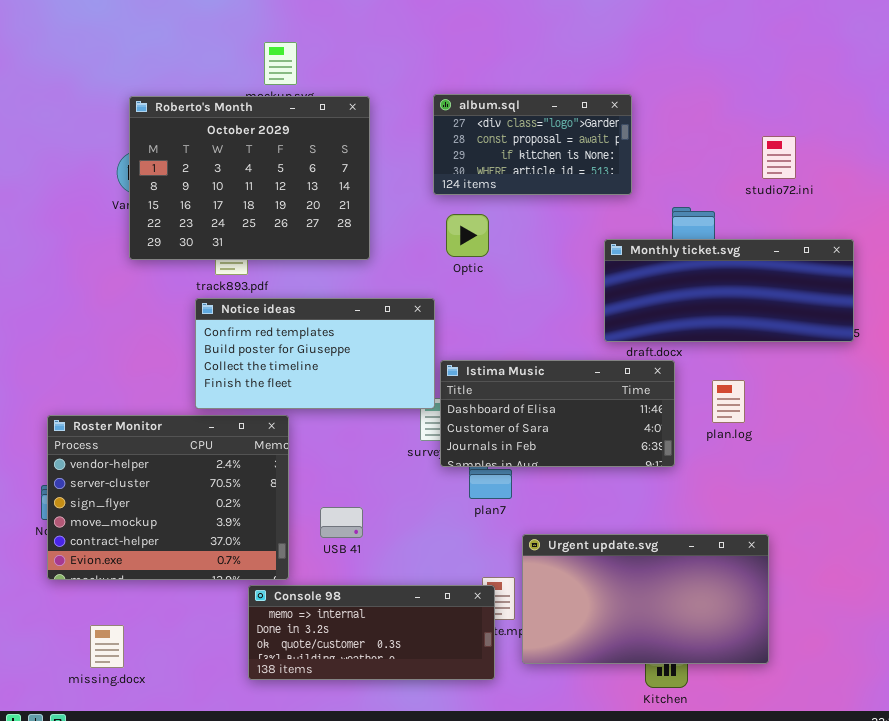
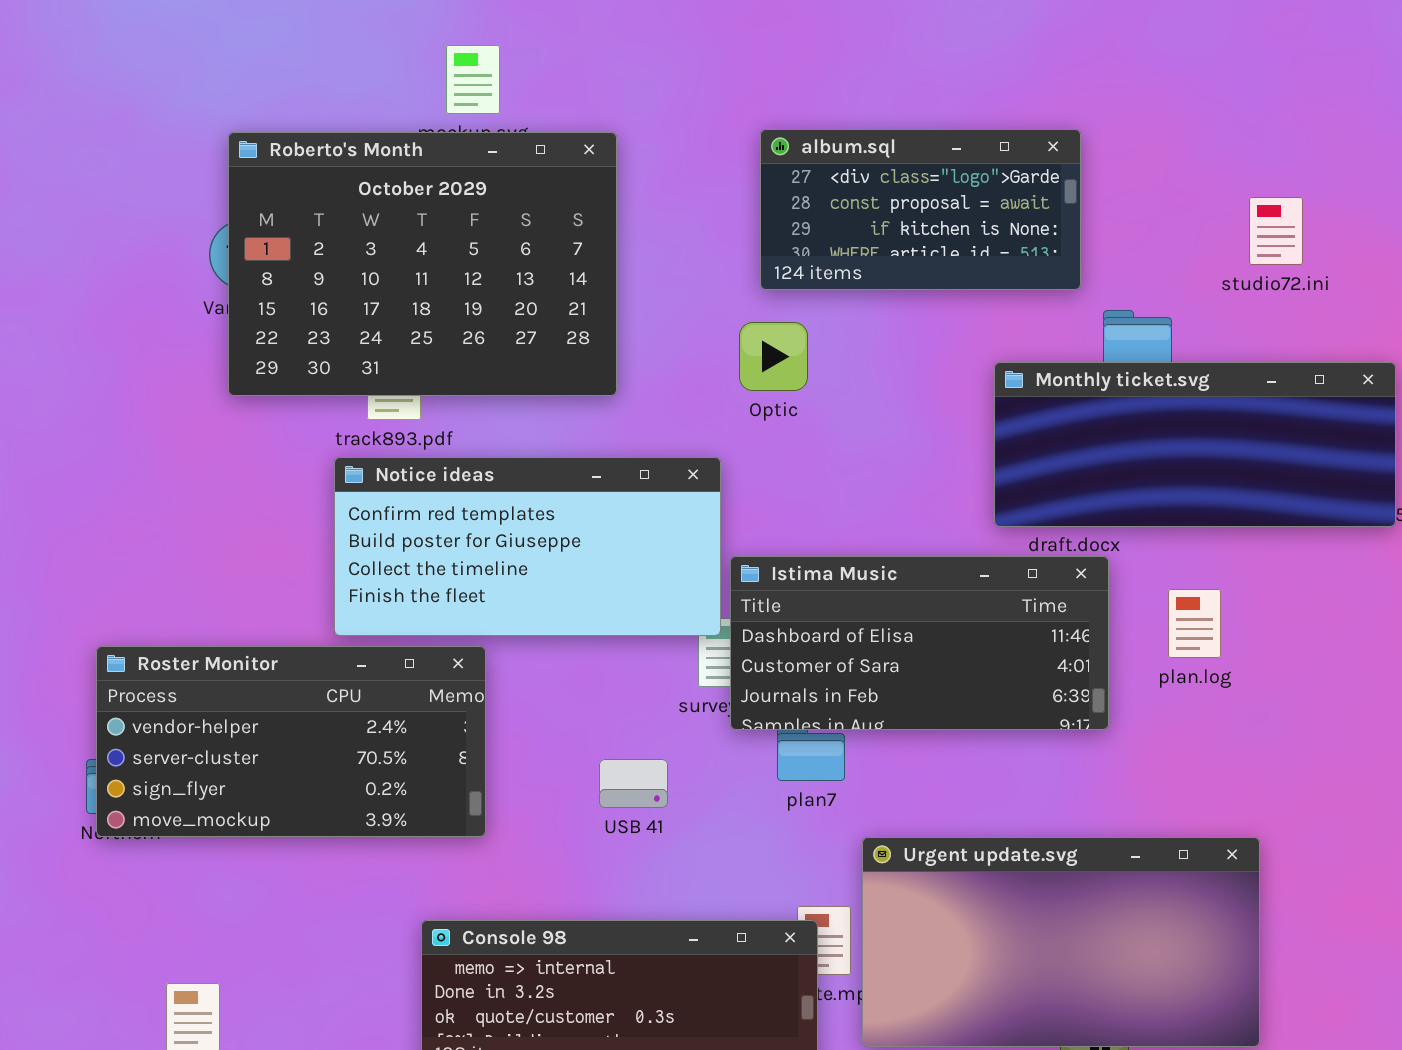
album.sql: [433,94,632,195] -> [760,129,1081,290], moved
Roster Monitor: [47,415,289,580] -> [96,646,486,837], resized
USB 41: [320,507,363,538] -> [599,759,668,808], moved

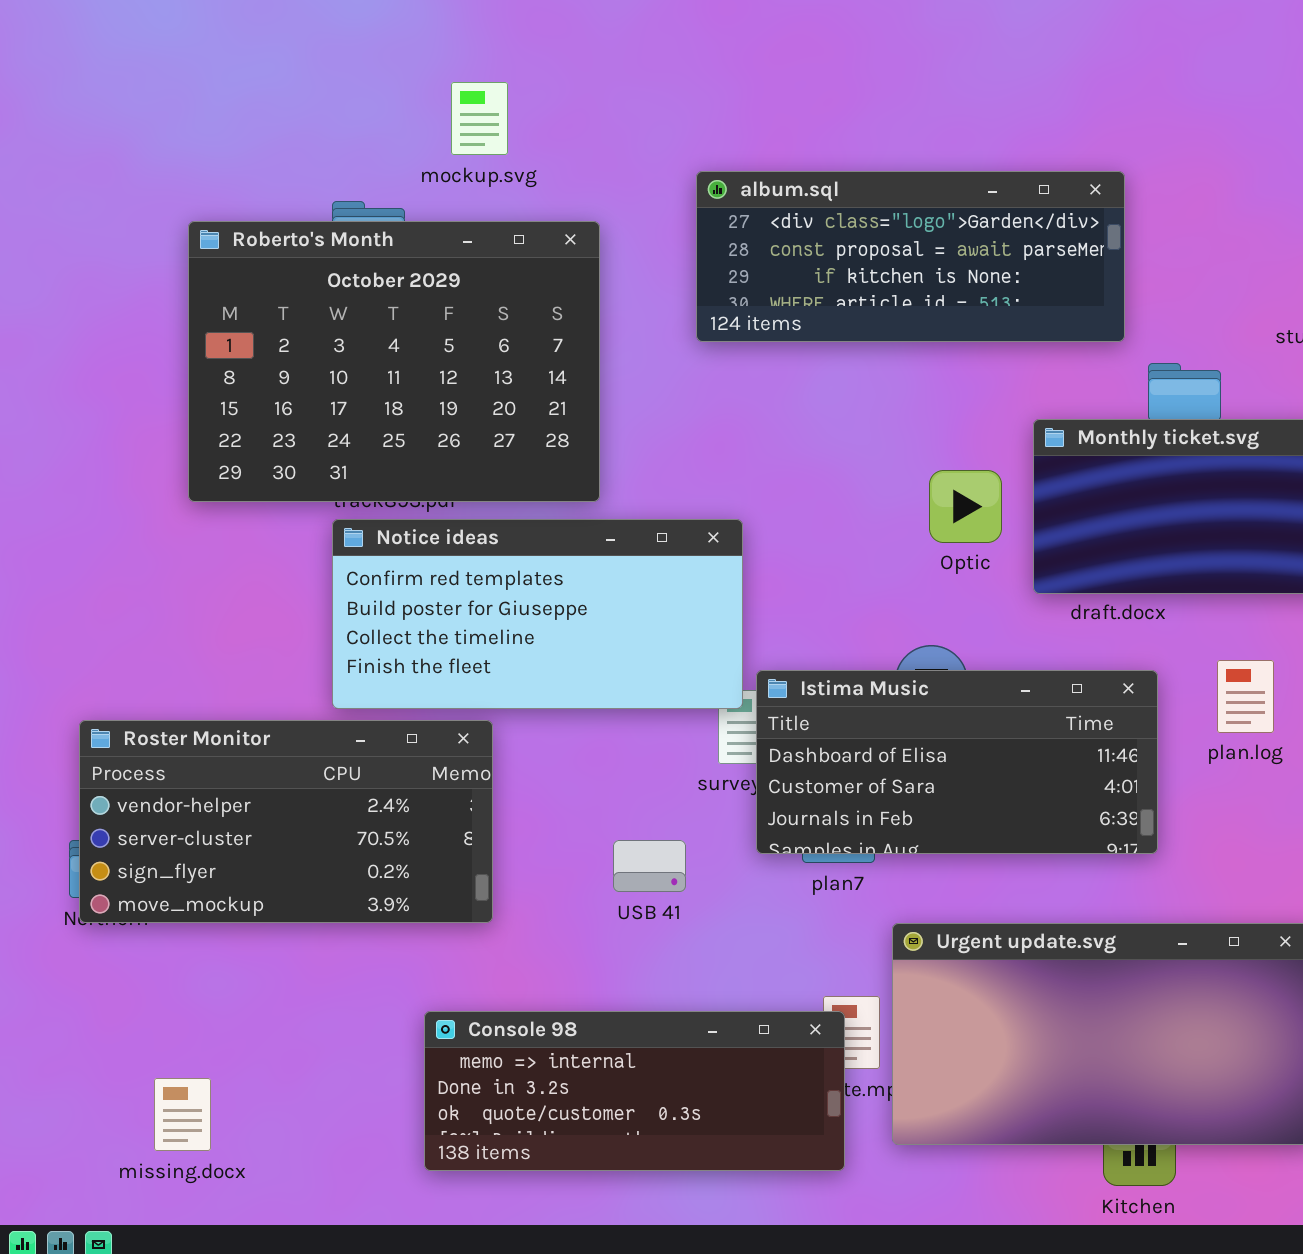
album.sql: [760,129,1081,290] -> [696,171,1125,342], resized
Roberto's Month: [228,132,617,396] -> [188,221,600,502], moved
Optic: [739,322,808,391] -> [929,470,1002,543], moved
Istima Music: [730,556,1109,730] -> [756,670,1158,854], moved

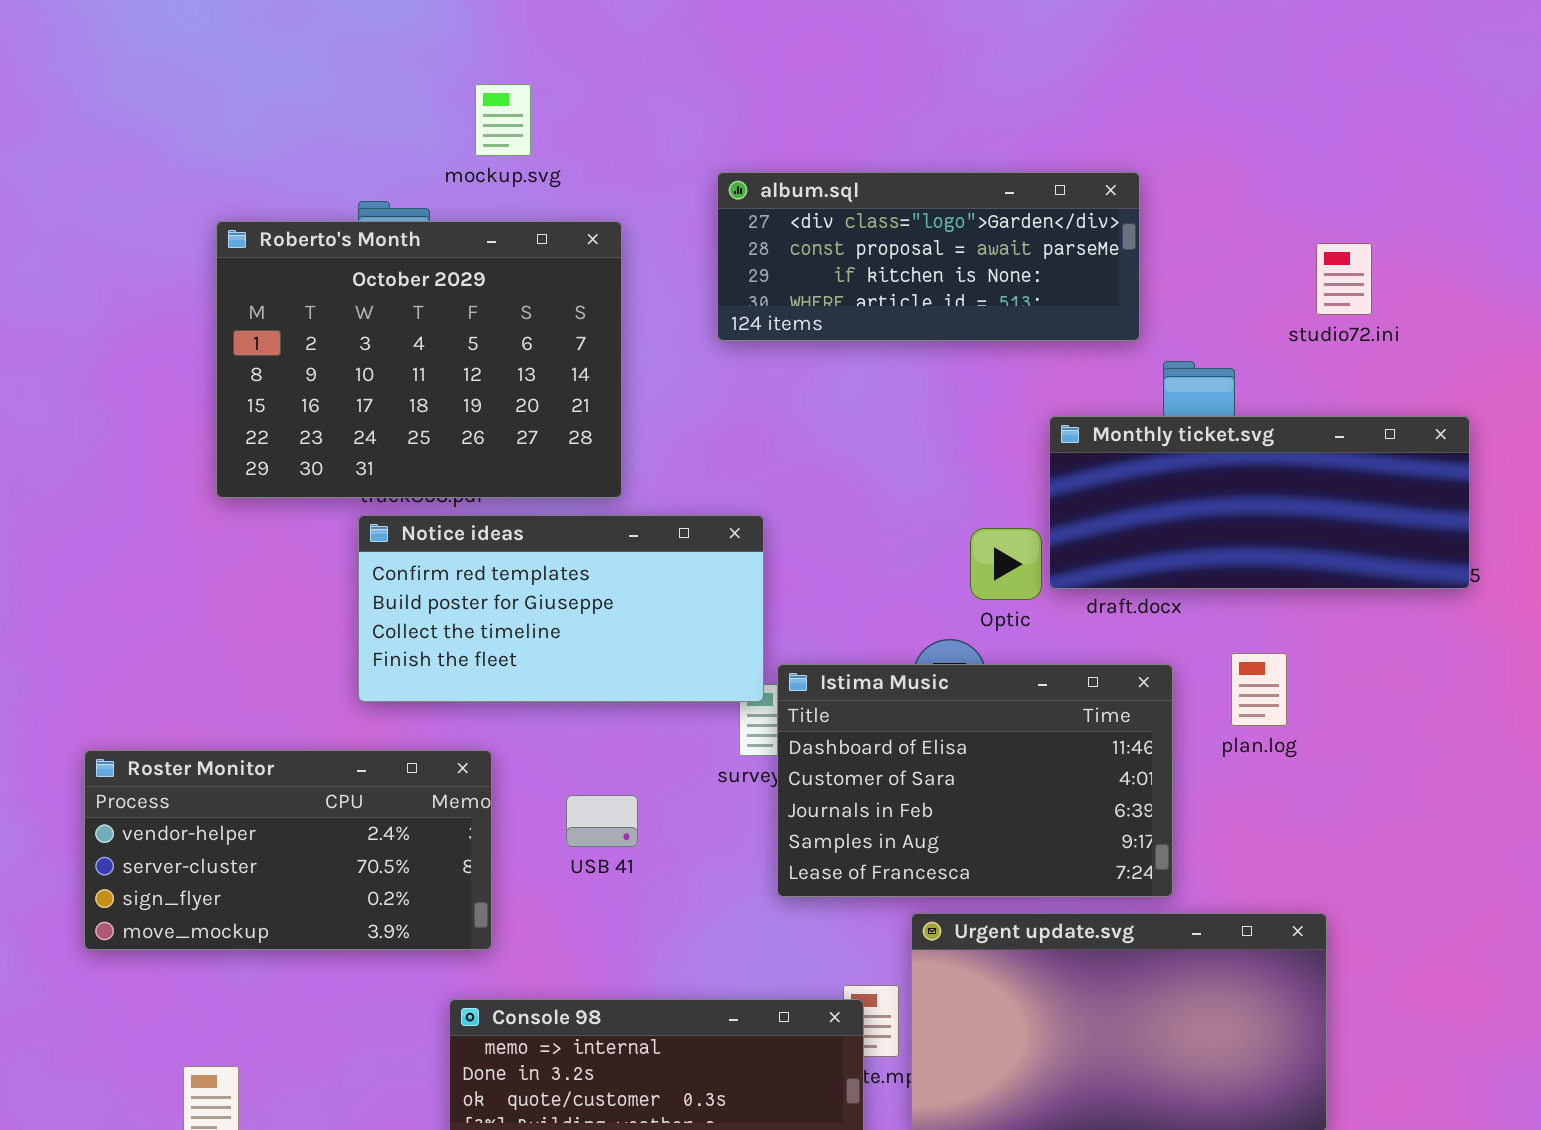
Optic: [929,470,1002,543] -> [970,528,1042,600], moved
Istima Music: [756,670,1158,854] -> [777,664,1173,897], resized
Roster Monitor: [79,720,493,923] -> [84,750,492,950], moved
USB 41: [613,840,686,892] -> [566,795,638,847], moved

